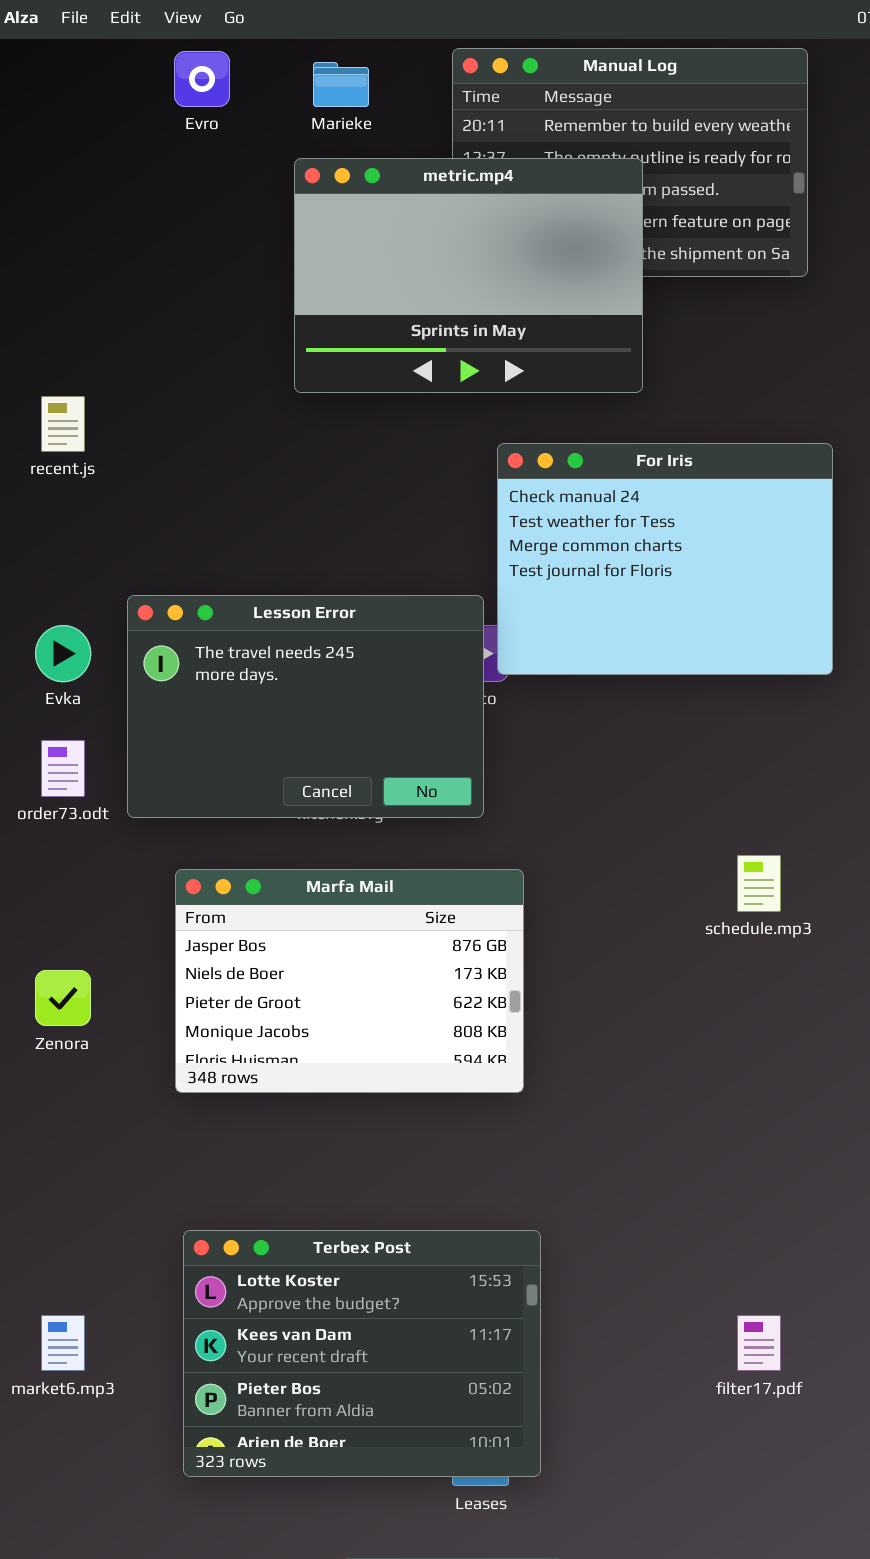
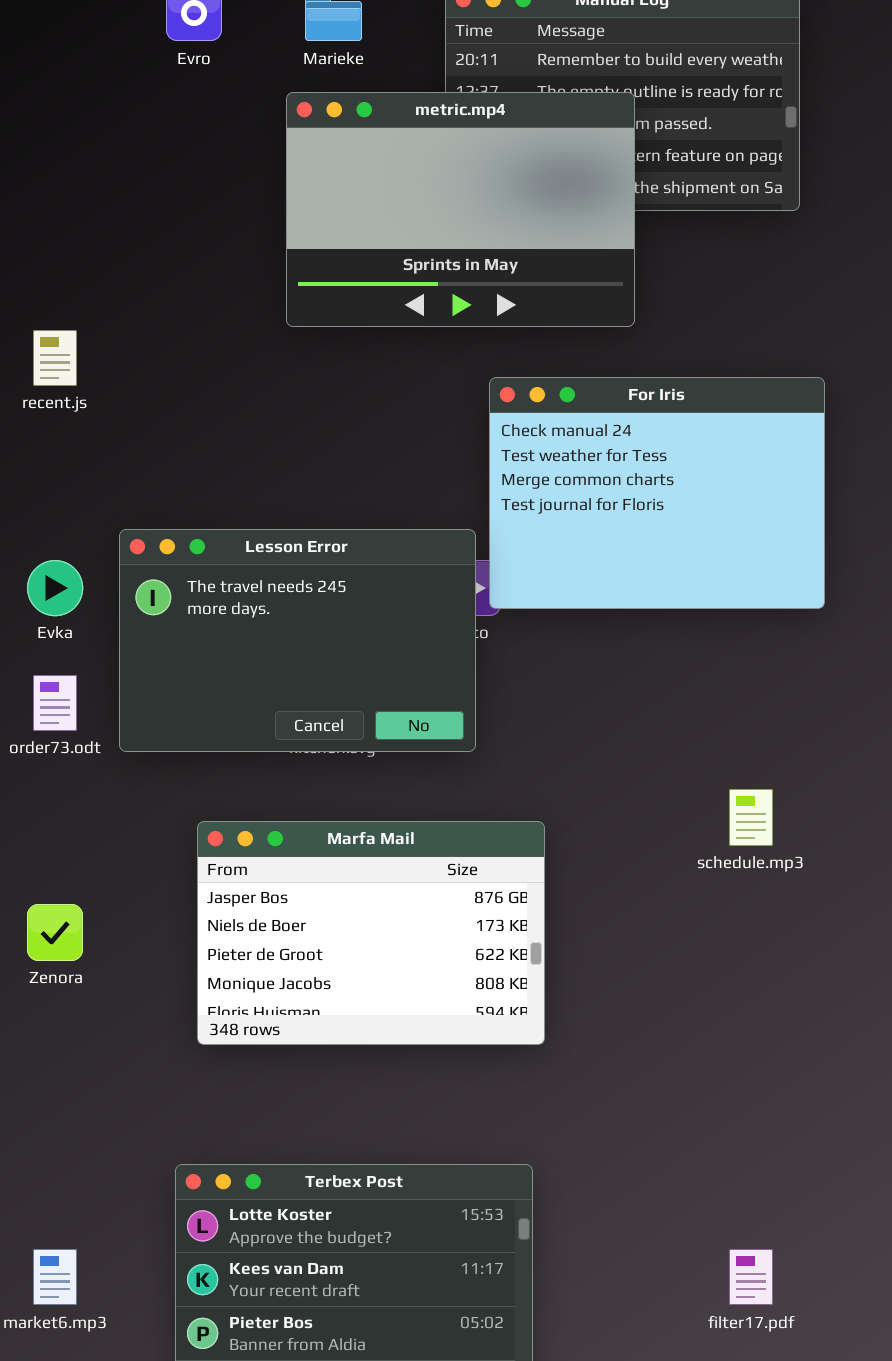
Marfa Mail: [175,869,524,1093] -> [197,821,545,1045], moved

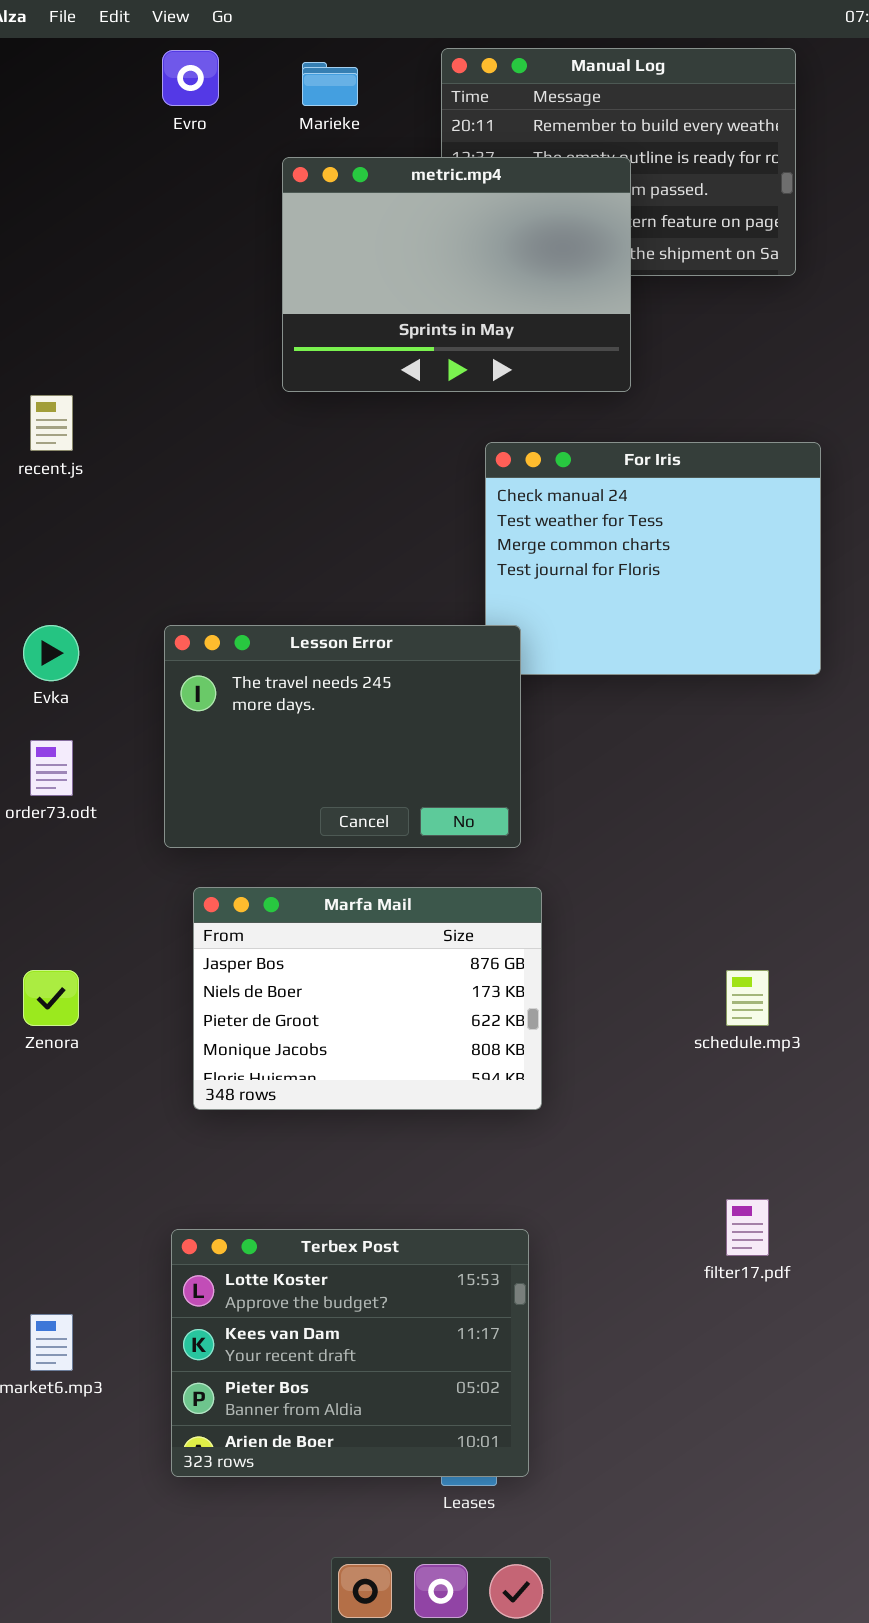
Lesson Error: [119,529,476,752] -> [164,625,521,848], moved
schedule.mp3: [729,789,773,846] -> [726,970,769,1026], moved
filter17.pdf: [729,1249,773,1305] -> [726,1199,769,1256], moved

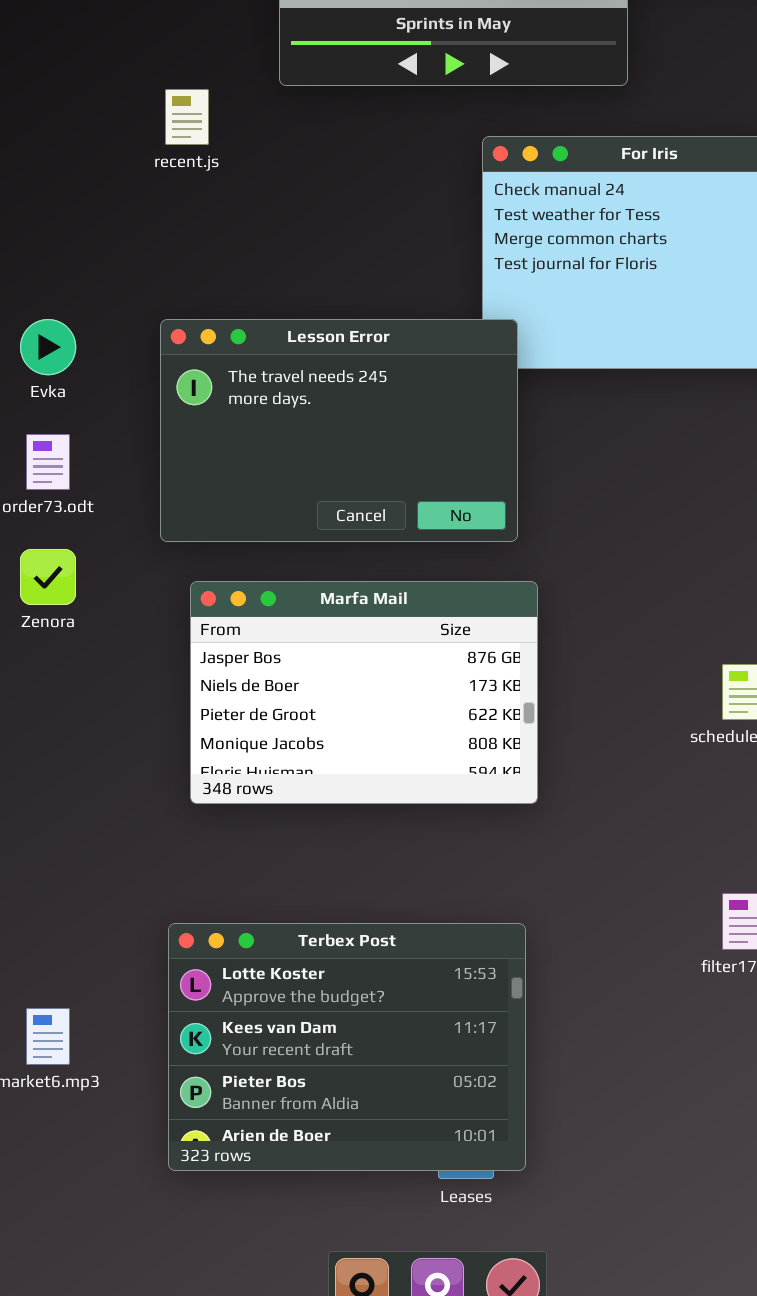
recent.js: [30,395,73,451] -> [165,89,209,145], moved
Zenora: [23,970,79,1026] -> [20,549,76,605], moved

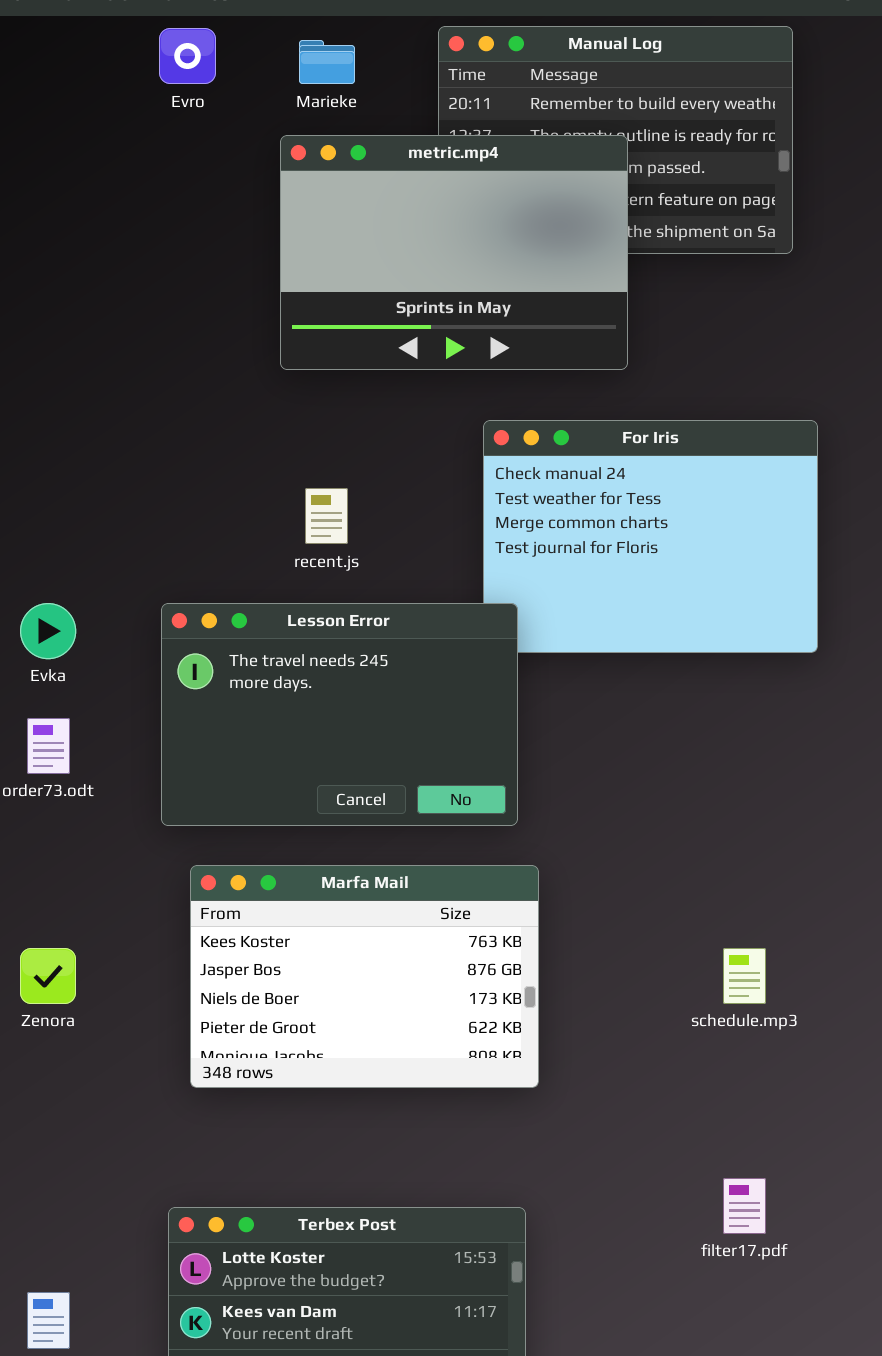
recent.js: [165,89,209,145] -> [305,488,348,544], moved
Zenora: [20,549,76,605] -> [20,948,76,1004], moved
Marfa Mail: [190,581,538,804] -> [190,865,539,1088], scrolled up 1 row

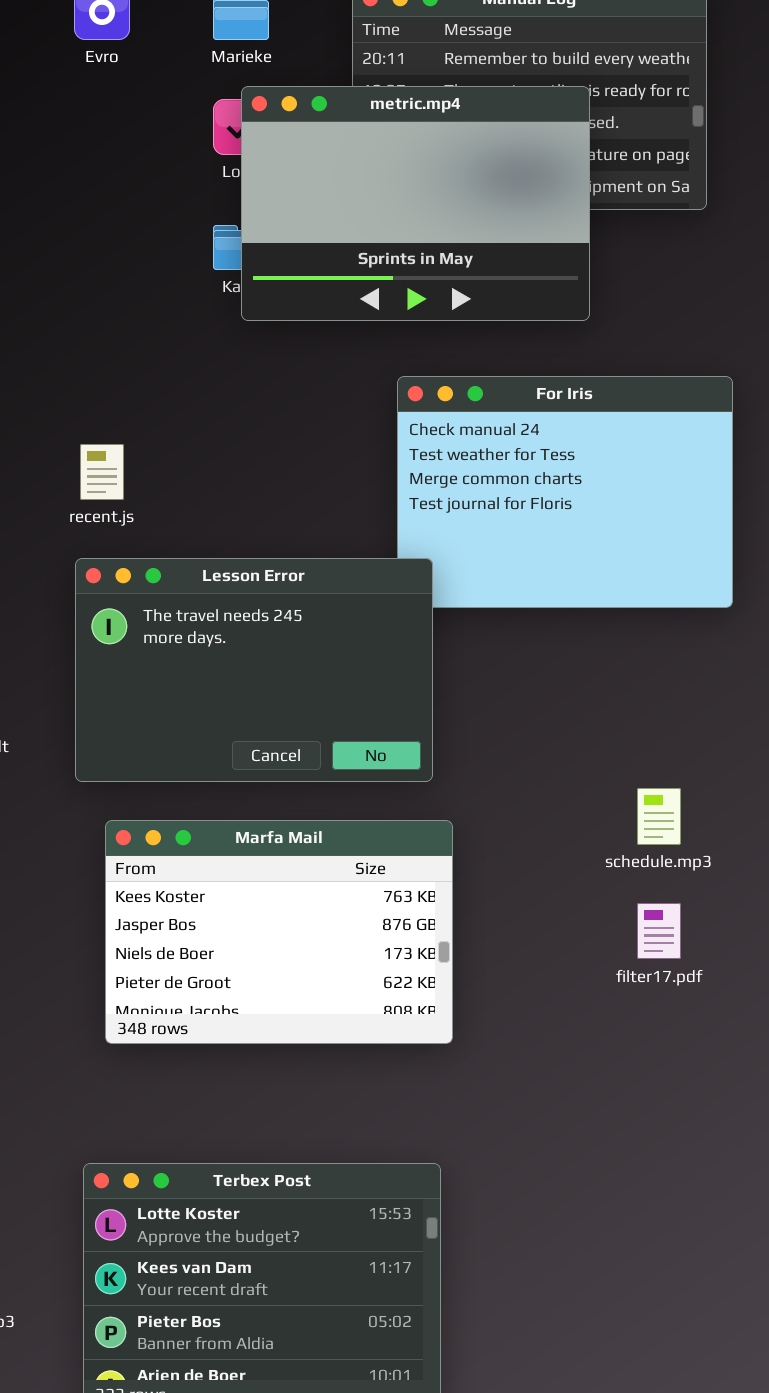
metric.mp4: [280,135,628,370] -> [241,86,590,321], moved
recent.js: [305,488,348,544] -> [80,444,124,500], moved
schedule.mp3: [723,948,766,1004] -> [637,788,681,845], moved
filter17.pdf: [723,1178,766,1234] -> [637,903,681,959], moved

